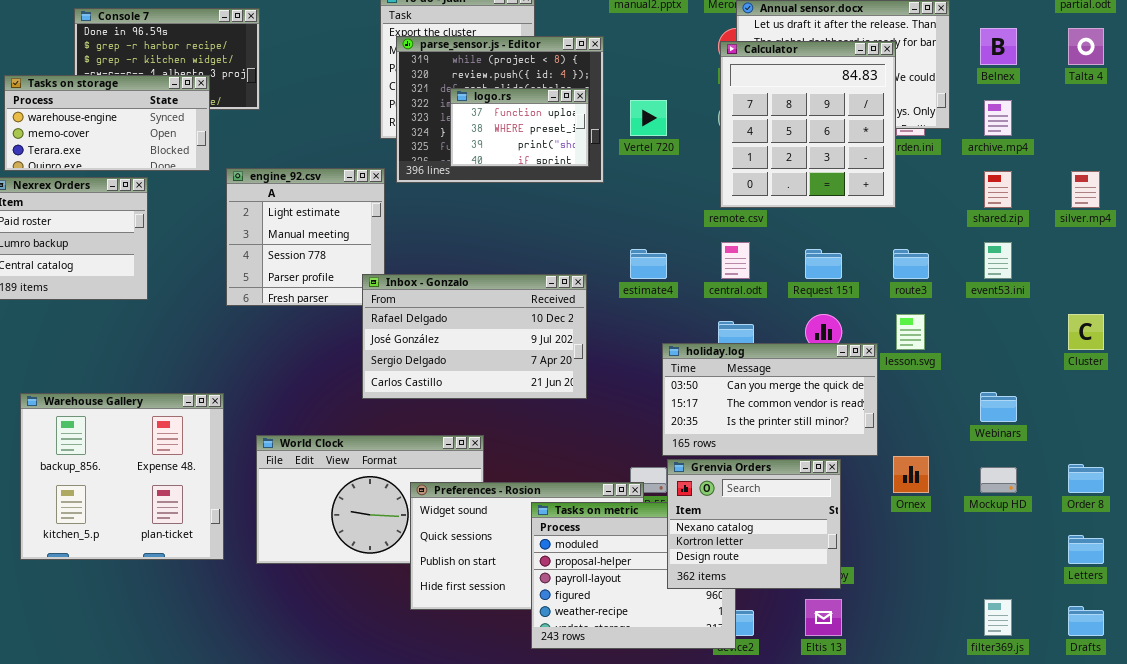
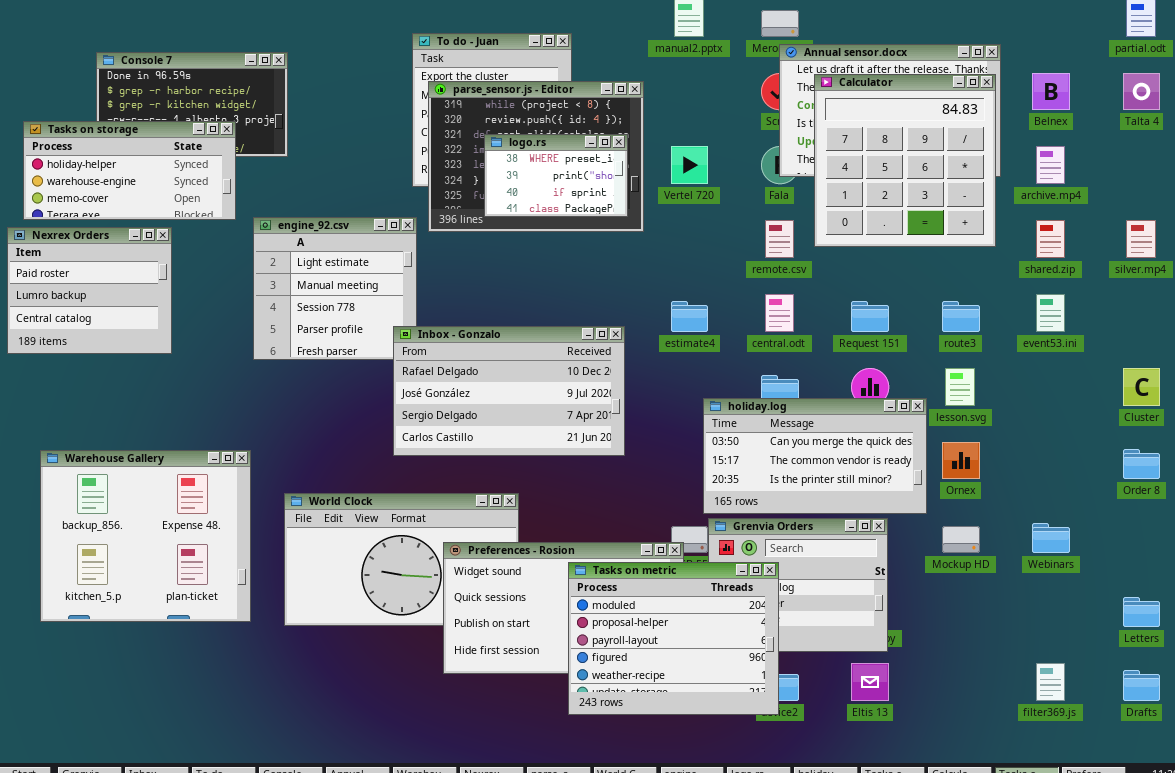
Calculator: [720,41,896,208] -> [814,74,996,247], moved
Tasks on storage: [4,75,210,171] -> [23,121,236,220], scrolled up 1 row
logo.rs: [450,88,589,167] -> [484,134,628,217], scrolled down 1 row
Webinars: [980,392,1017,422] -> [1032,523,1070,553], moved
Ornex: [893,456,929,493] -> [942,442,980,479], moved
Order 8: [1068,464,1104,493] -> [1123,449,1160,479], moved
Mockup HD: [980,467,1017,493] -> [942,526,980,553], moved
Tasks on metric: [531,502,736,649] -> [568,562,779,715], raised

